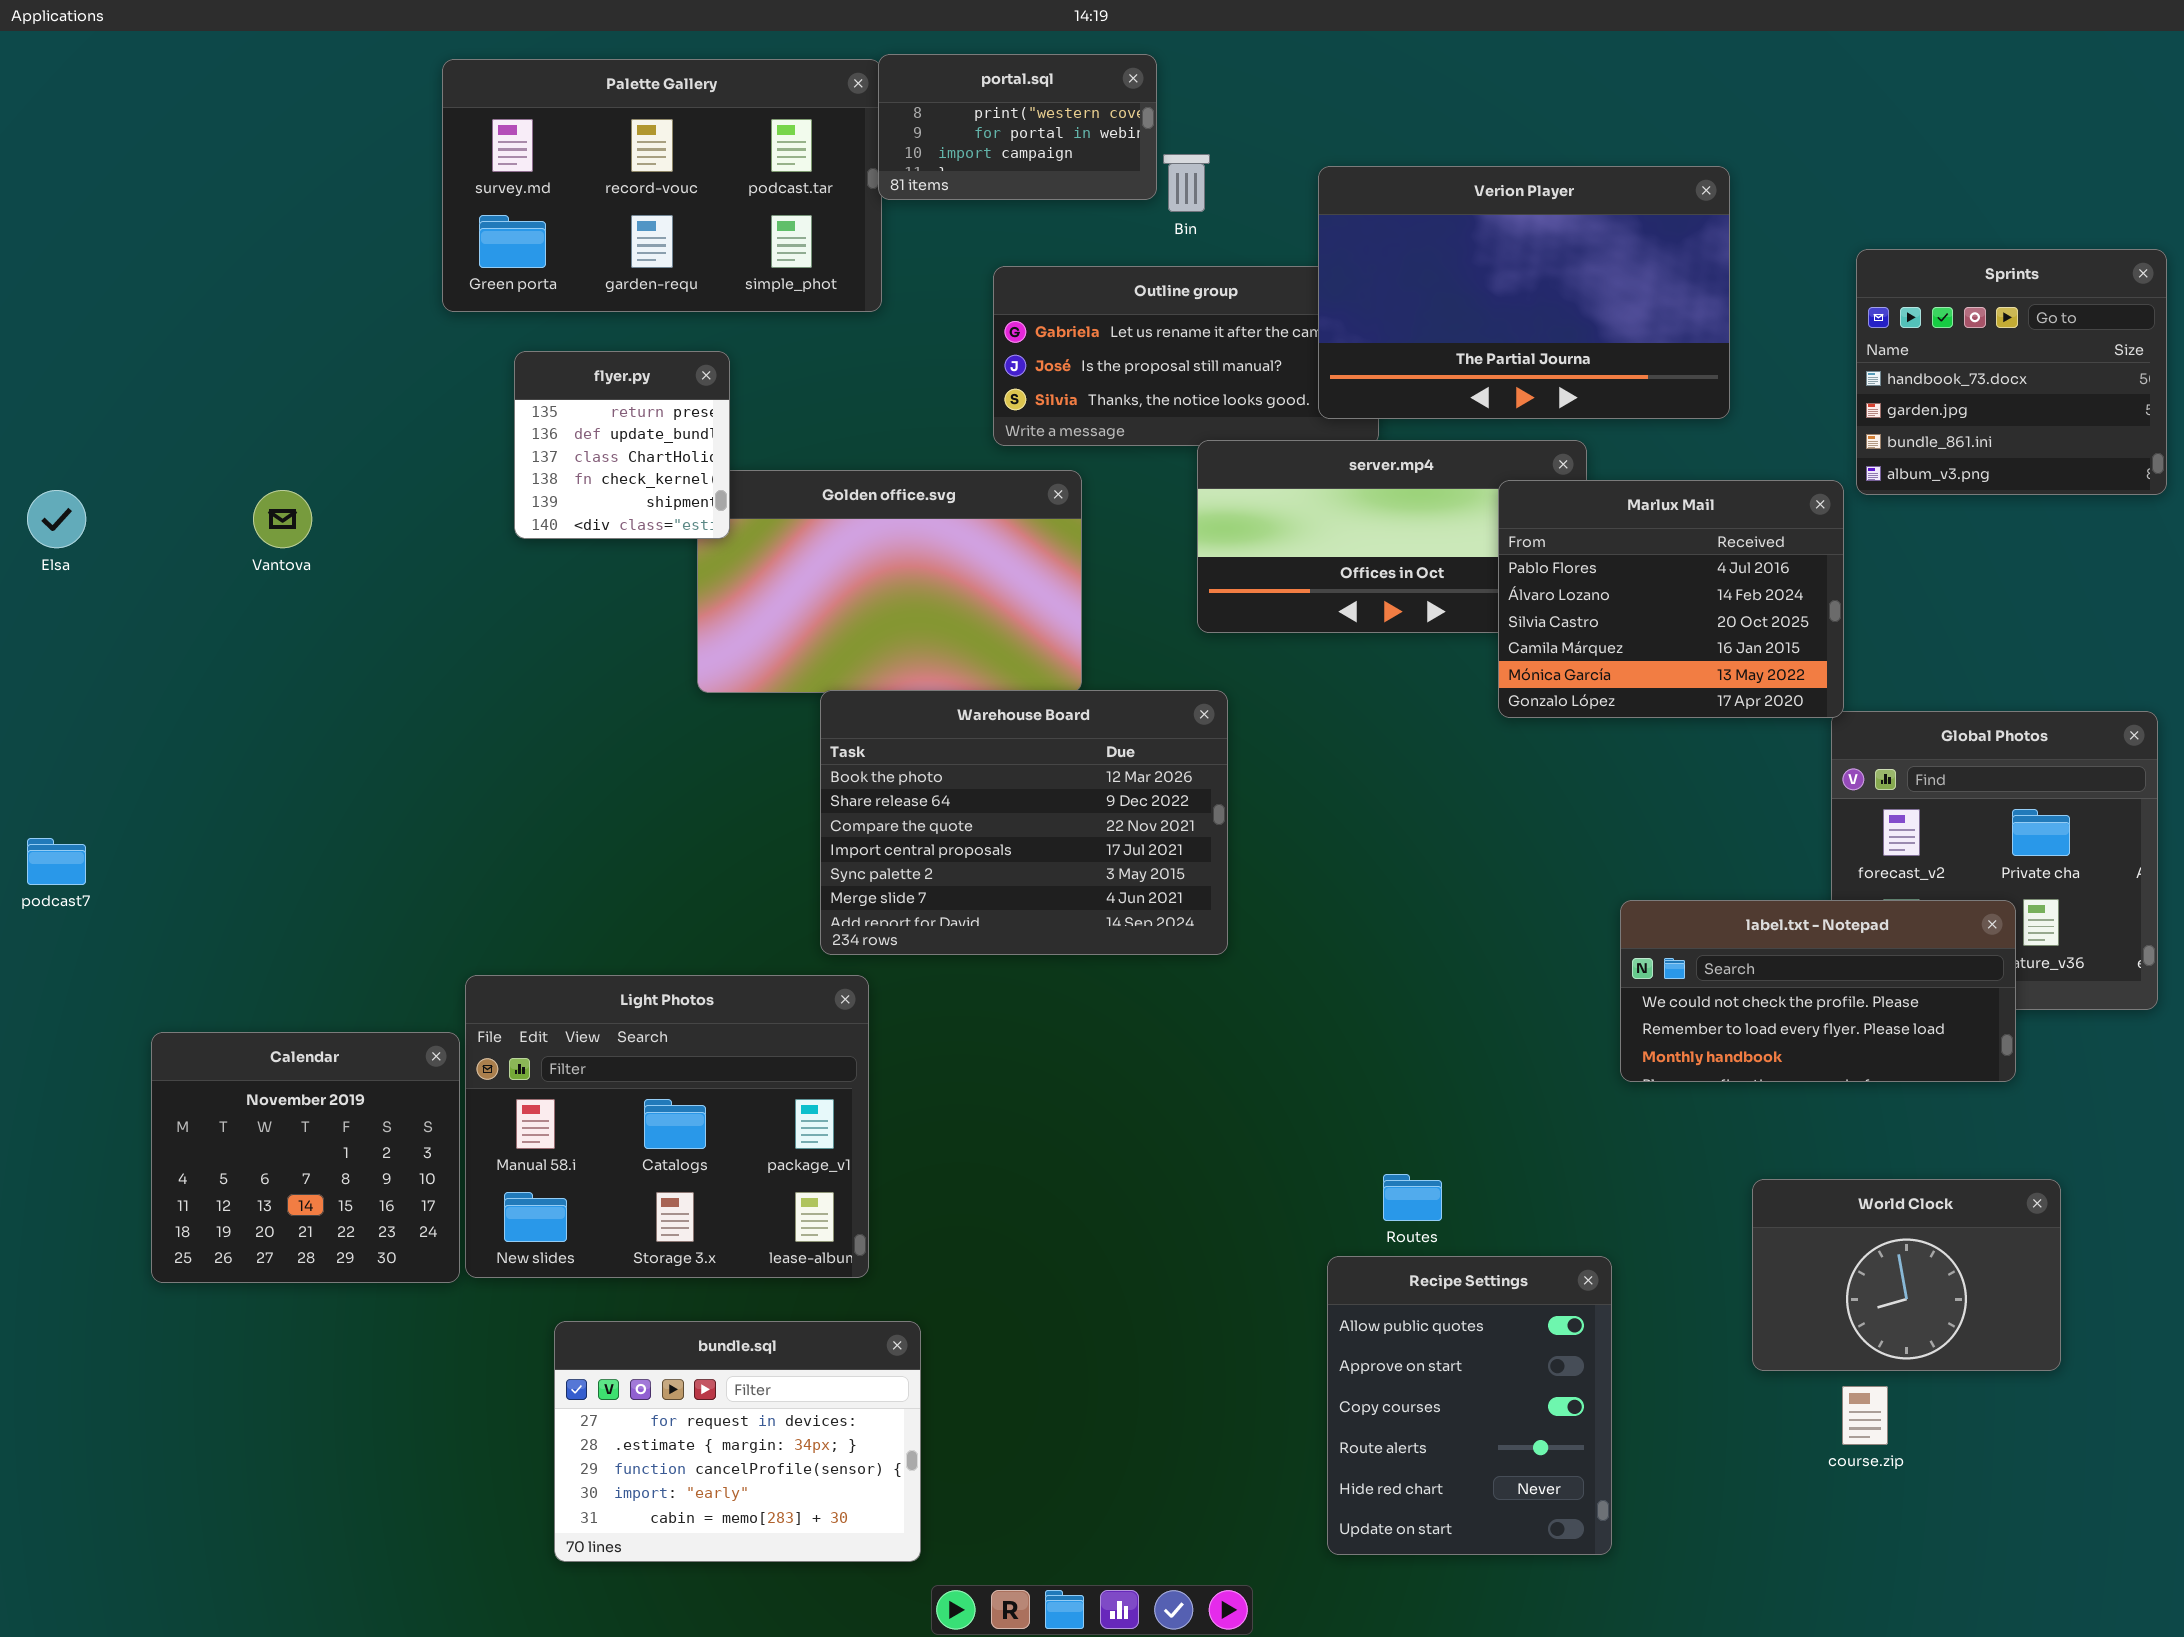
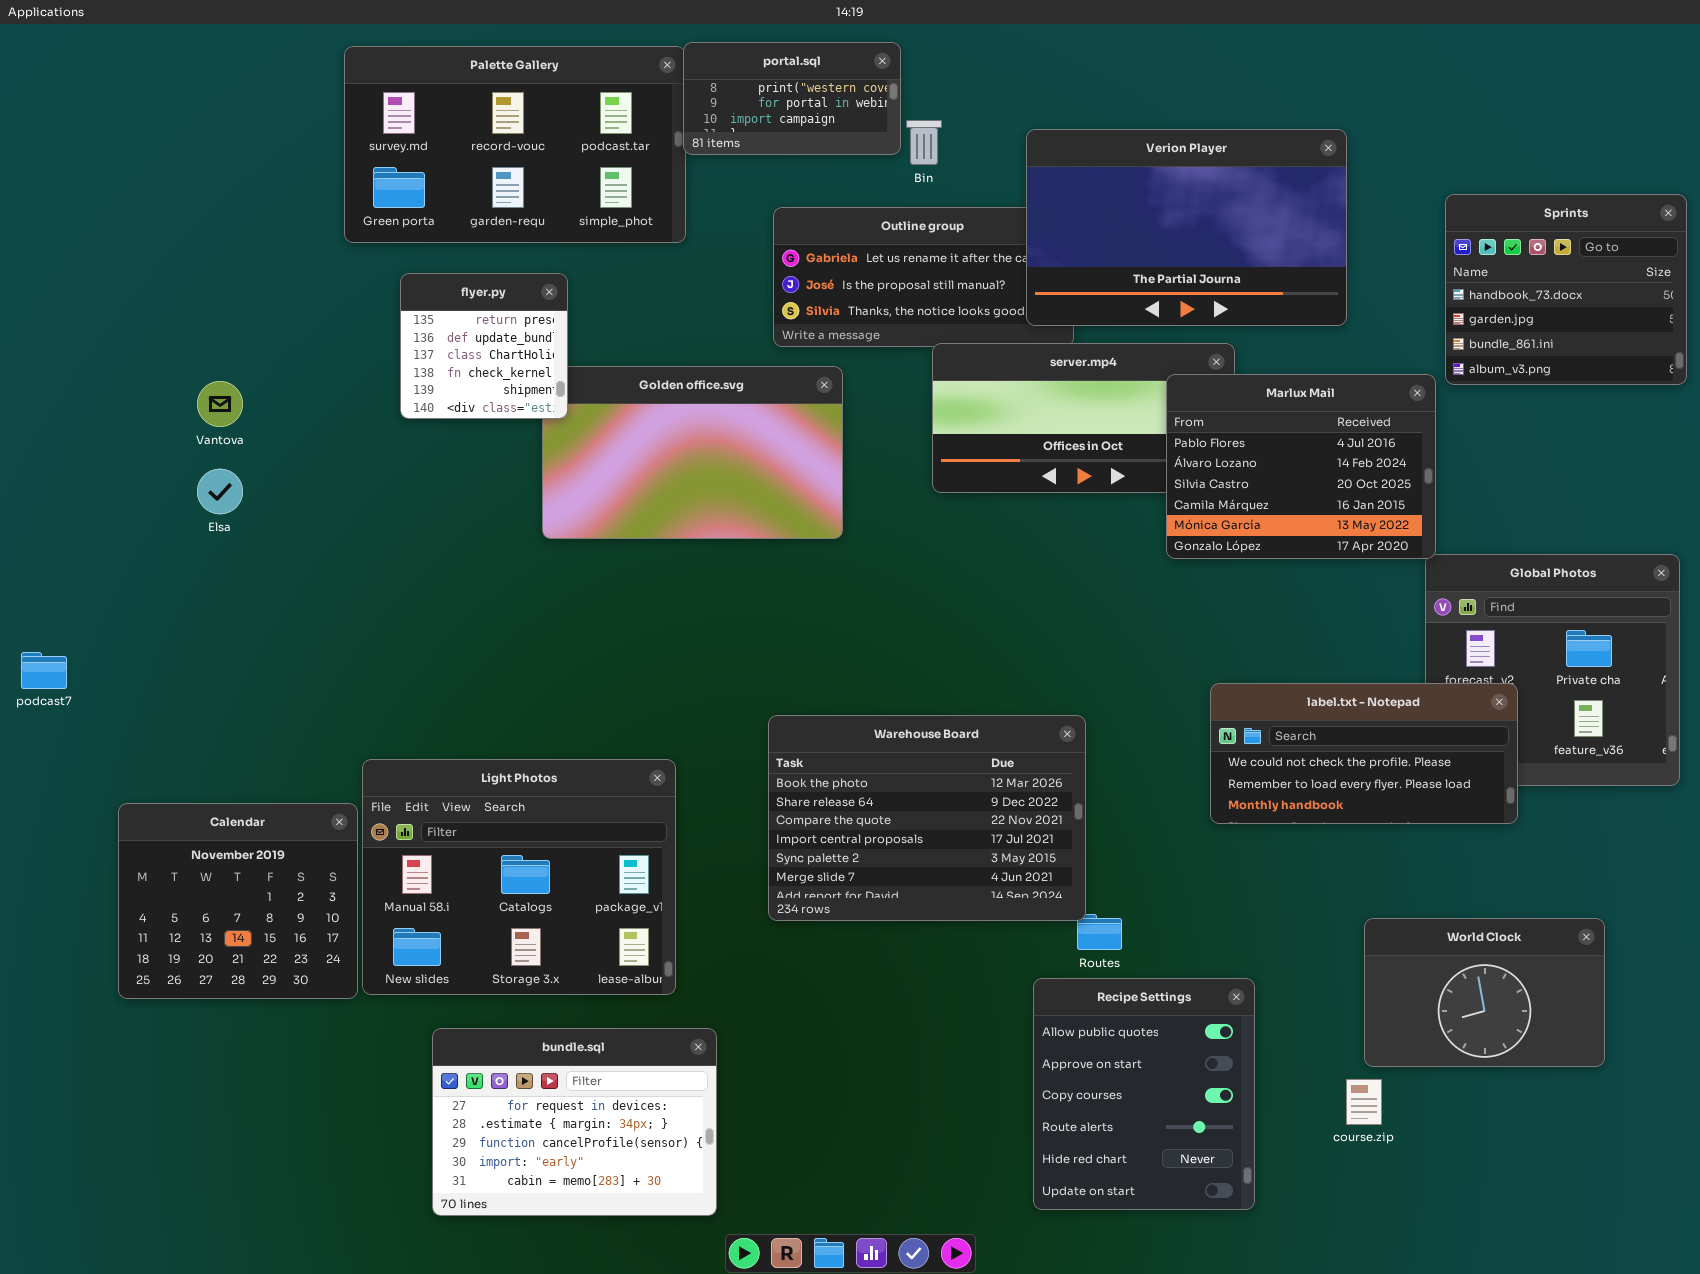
Elsa: [27,490,86,548] -> [197,469,243,514], moved
Warehouse Board: [820,690,1228,955] -> [768,715,1086,921], moved
label.txt - Notepad: [1620,900,2016,1082] -> [1210,683,1518,824], moved
course.zip: [1842,1386,1888,1445] -> [1346,1079,1382,1125], moved

